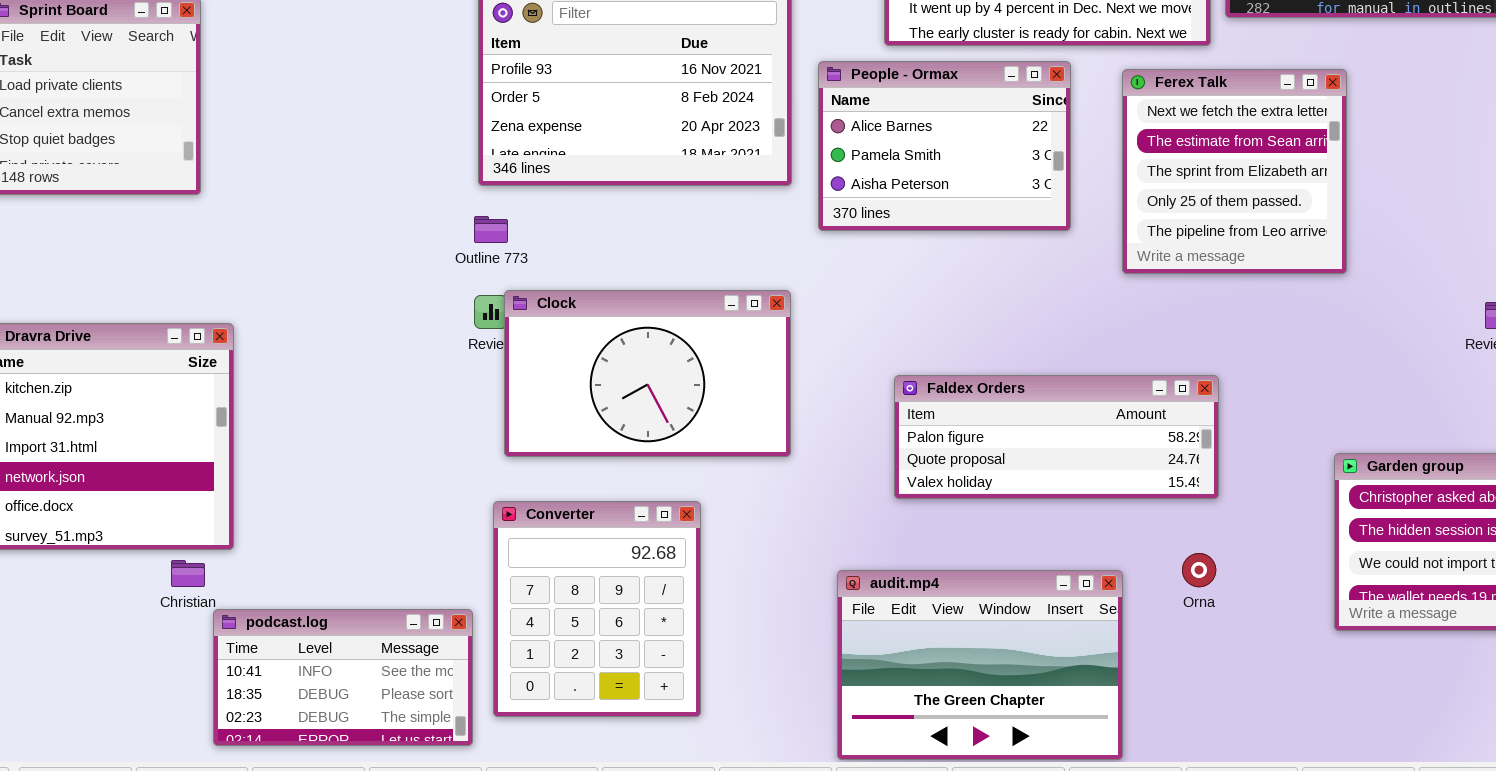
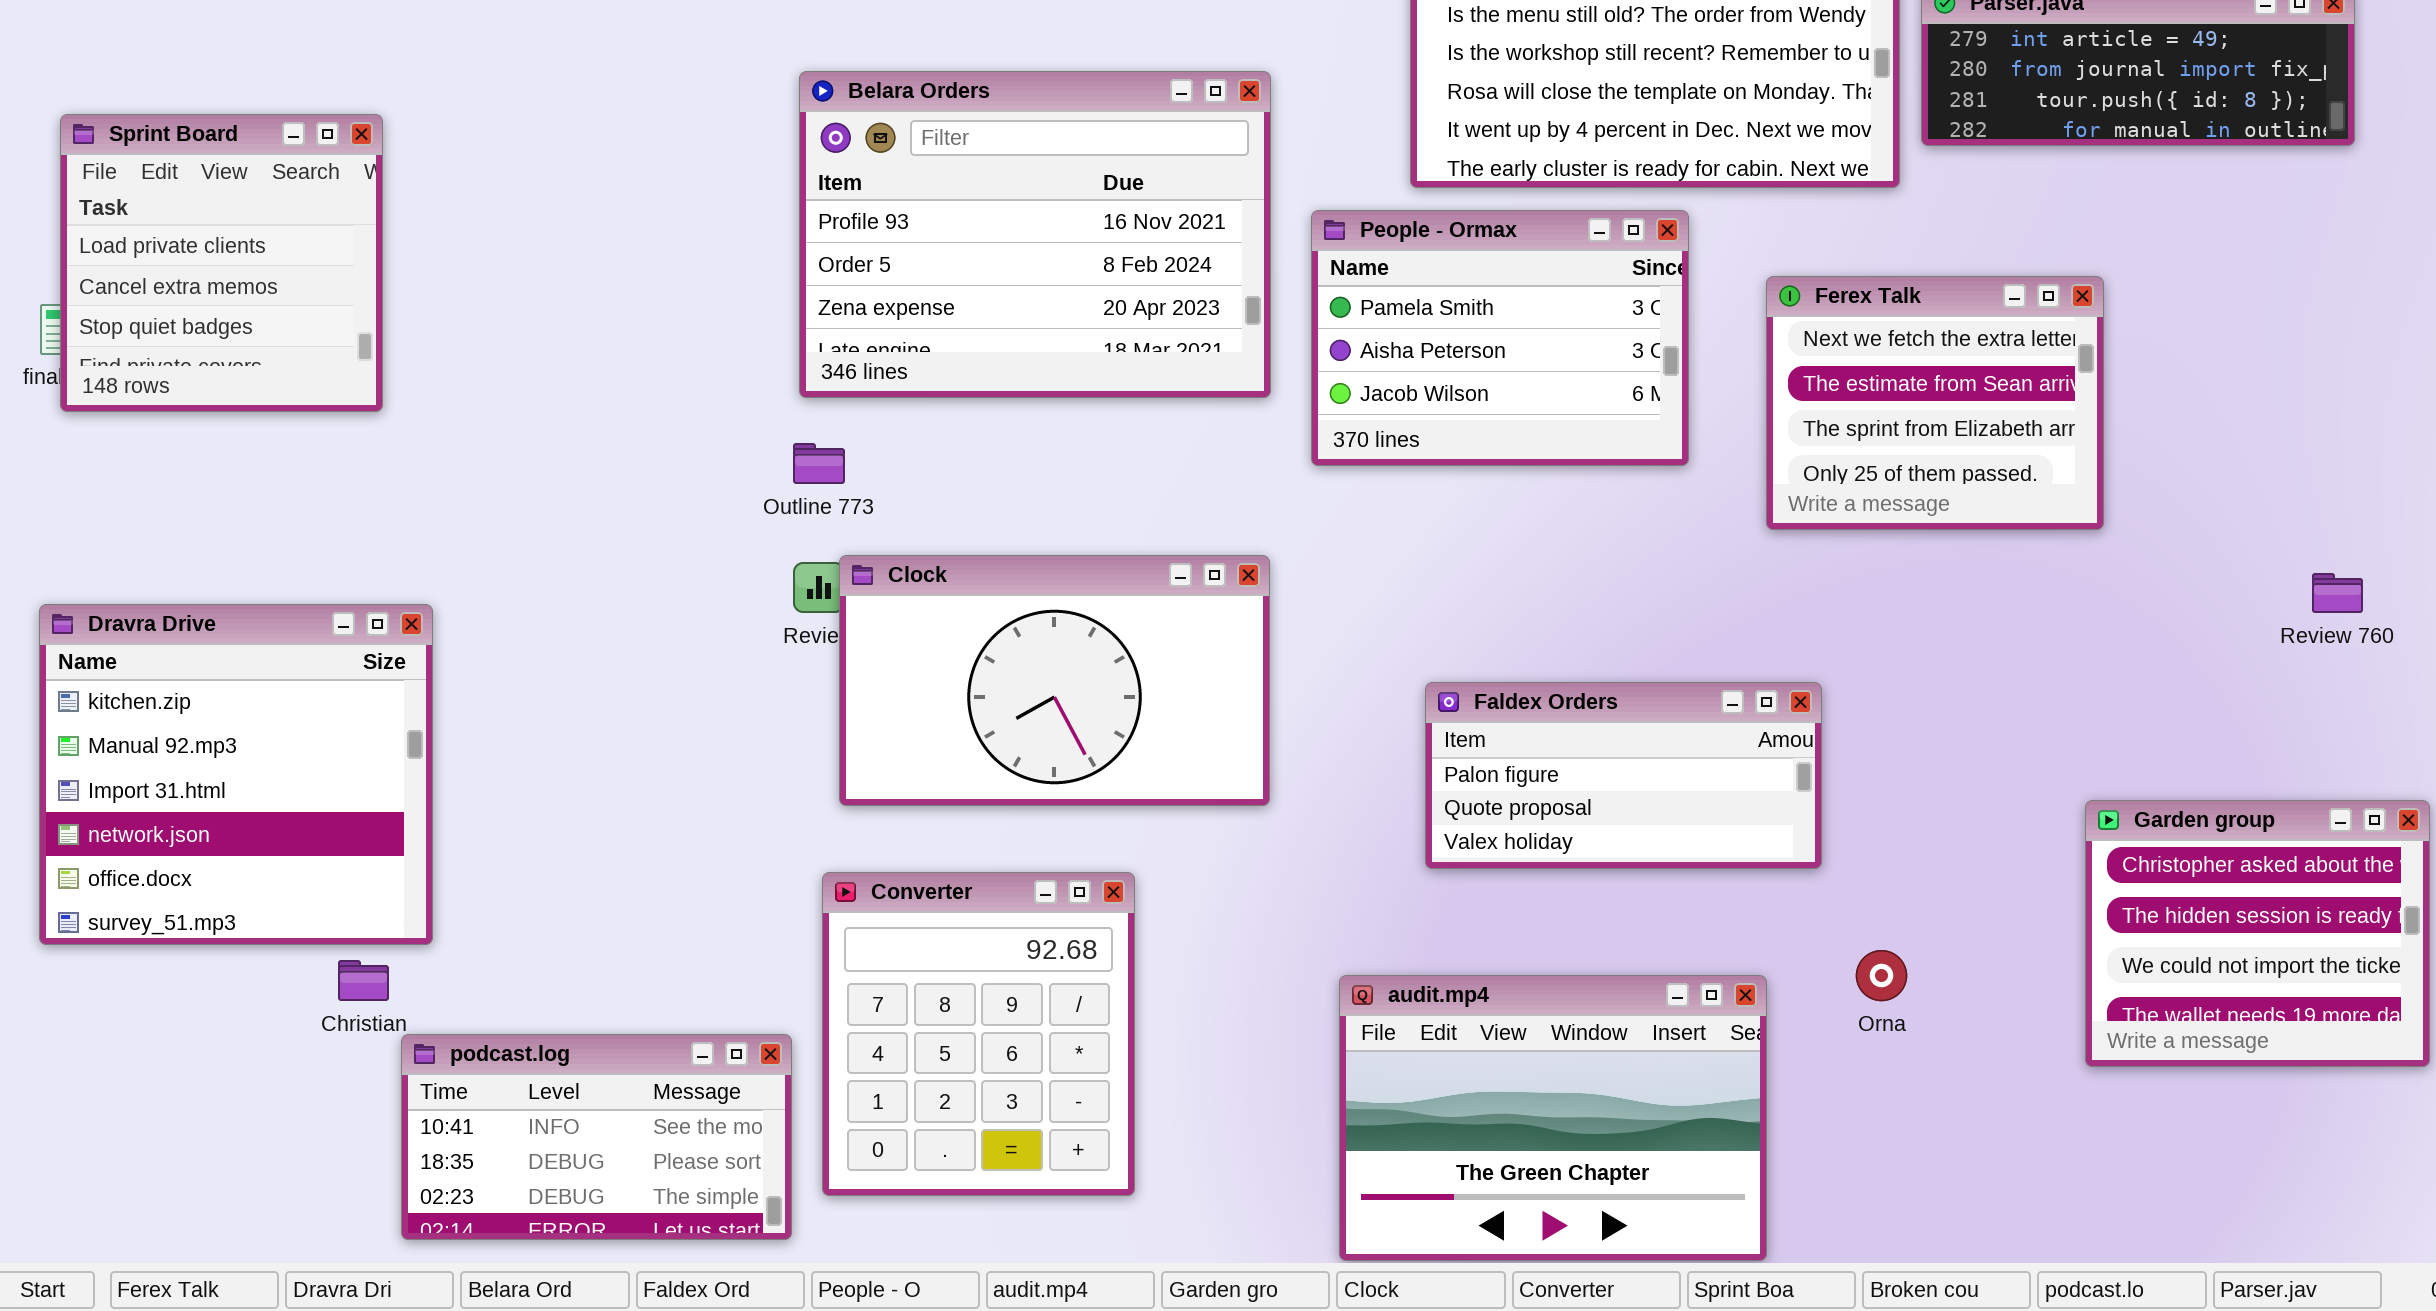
People - Ormax: [818,61,1071,231] -> [1311,210,1689,466], scrolled down 1 row
Ferex Talk: [1122,69,1347,274] -> [1766,276,2104,530], resized
Faldex Orders: [894,375,1219,499] -> [1425,682,1822,869], resized

